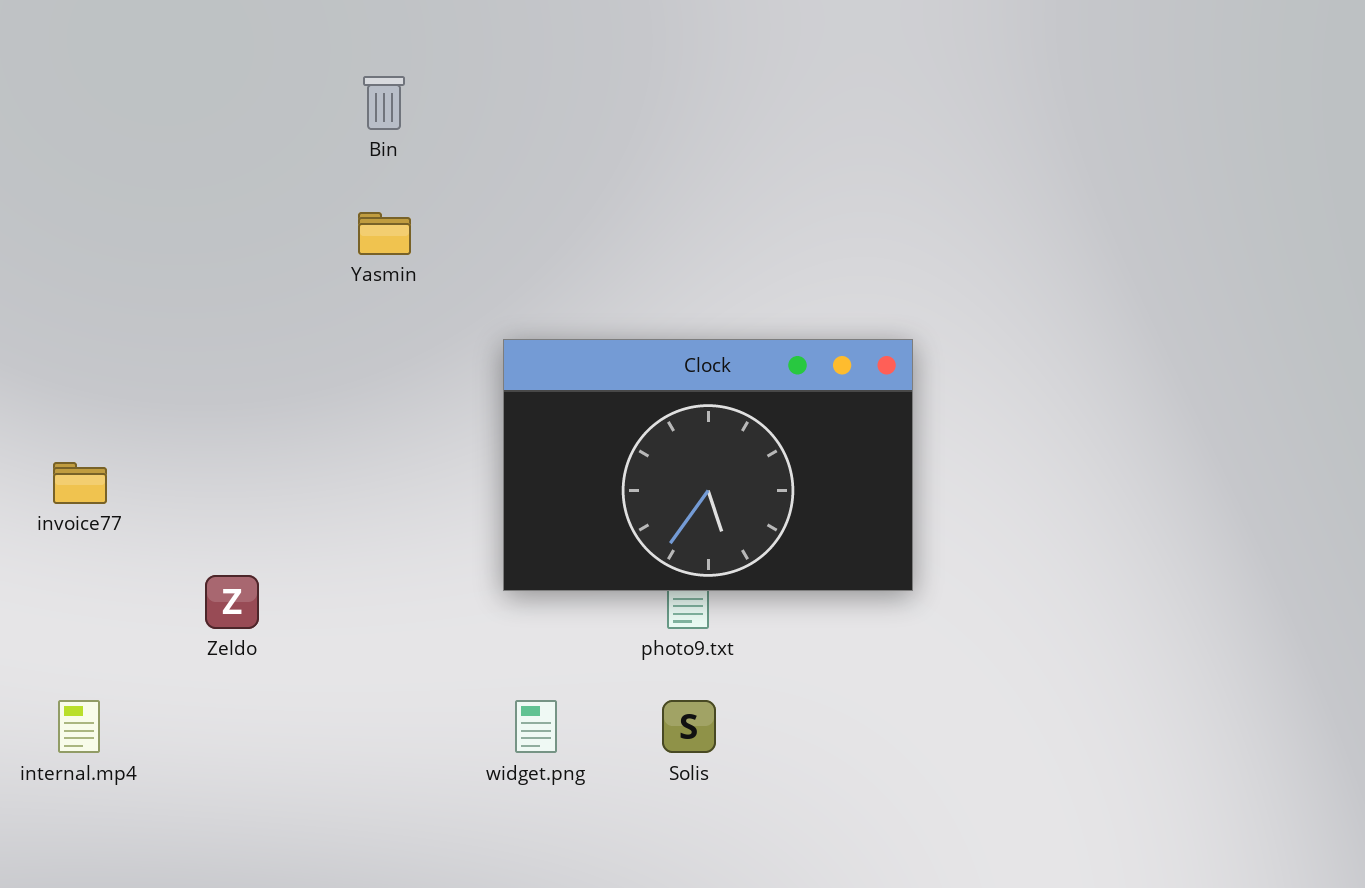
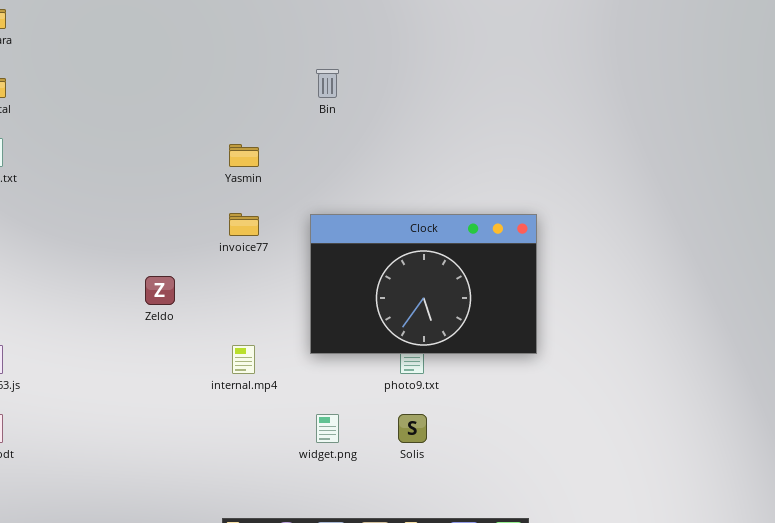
Bin: [363,76,405,130] -> [316,69,339,98], moved
invoice77: [53,462,107,504] -> [229,213,259,236], moved
Zeldo: [205,575,259,629] -> [145,276,175,305], moved
internal.mp4: [58,700,100,753] -> [232,345,255,374], moved

